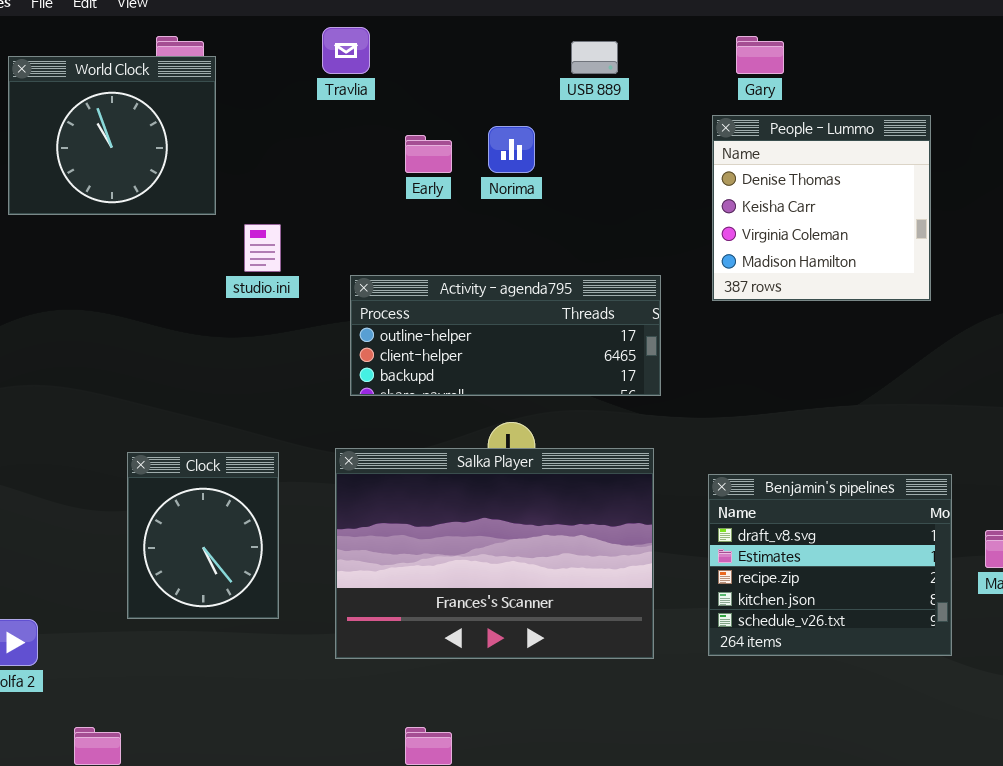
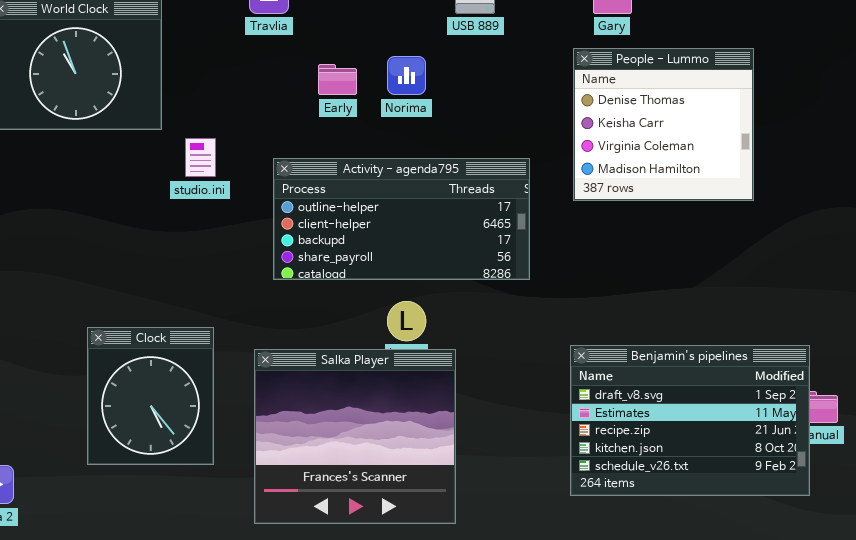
Activity - agenda795: [350,275,661,396] -> [273,158,530,280], resized
Salka Player: [335,448,654,659] -> [254,349,456,524], moved, resized
Benjamin's pipelines: [708,474,952,656] -> [570,345,810,496], resized

